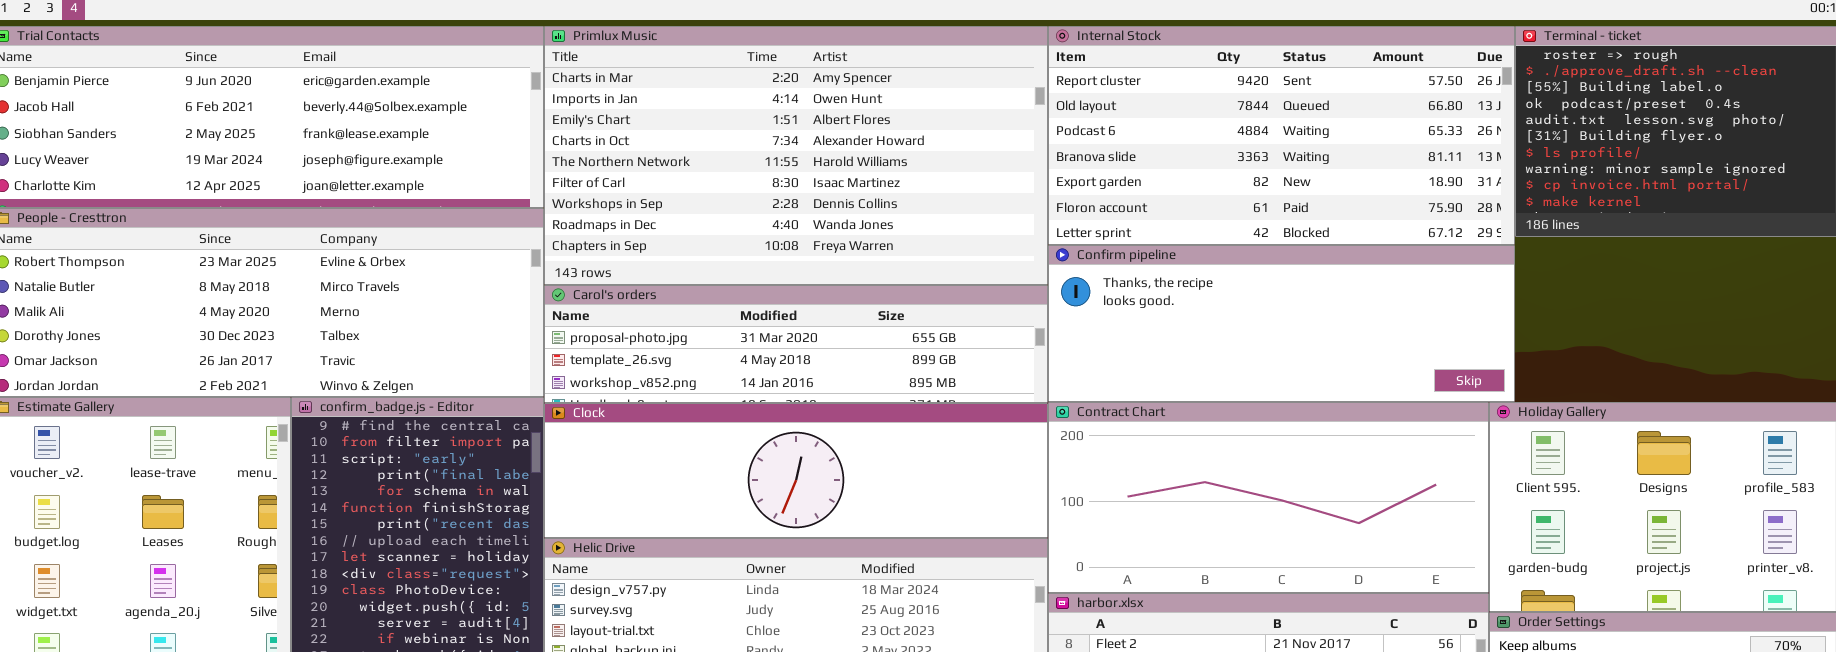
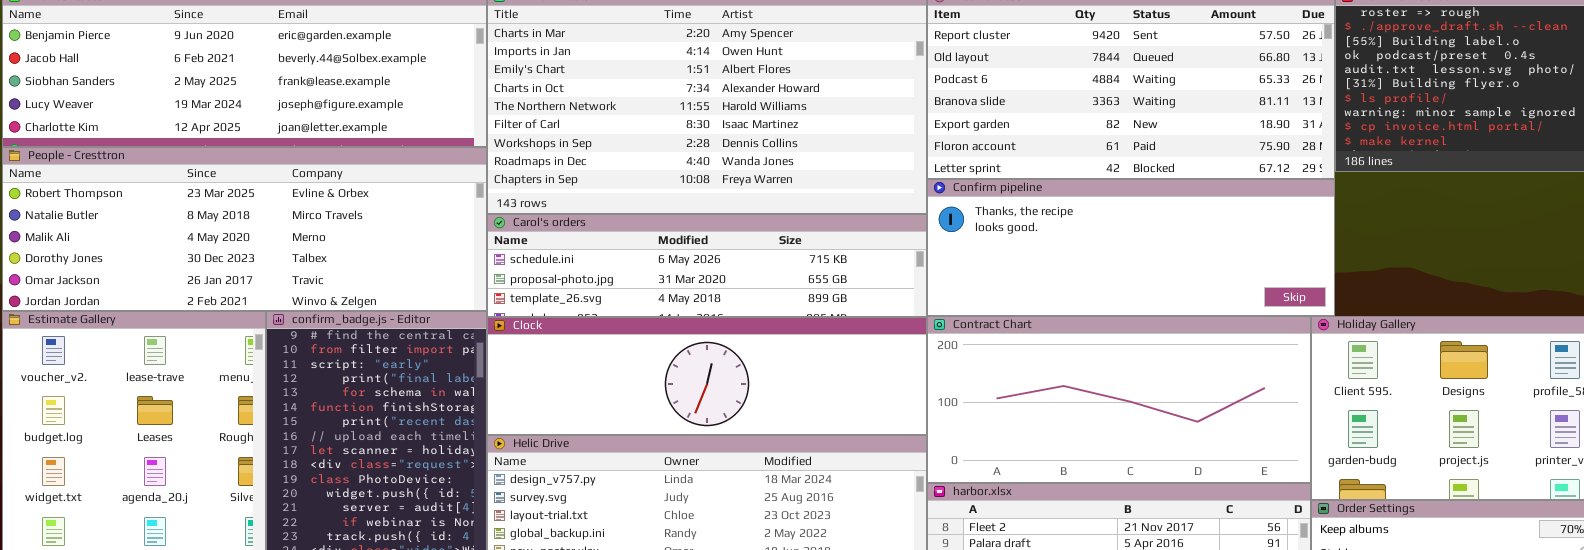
Carol's orders: [544,285,1048,403] -> [487,214,927,317], scrolled up 1 row

